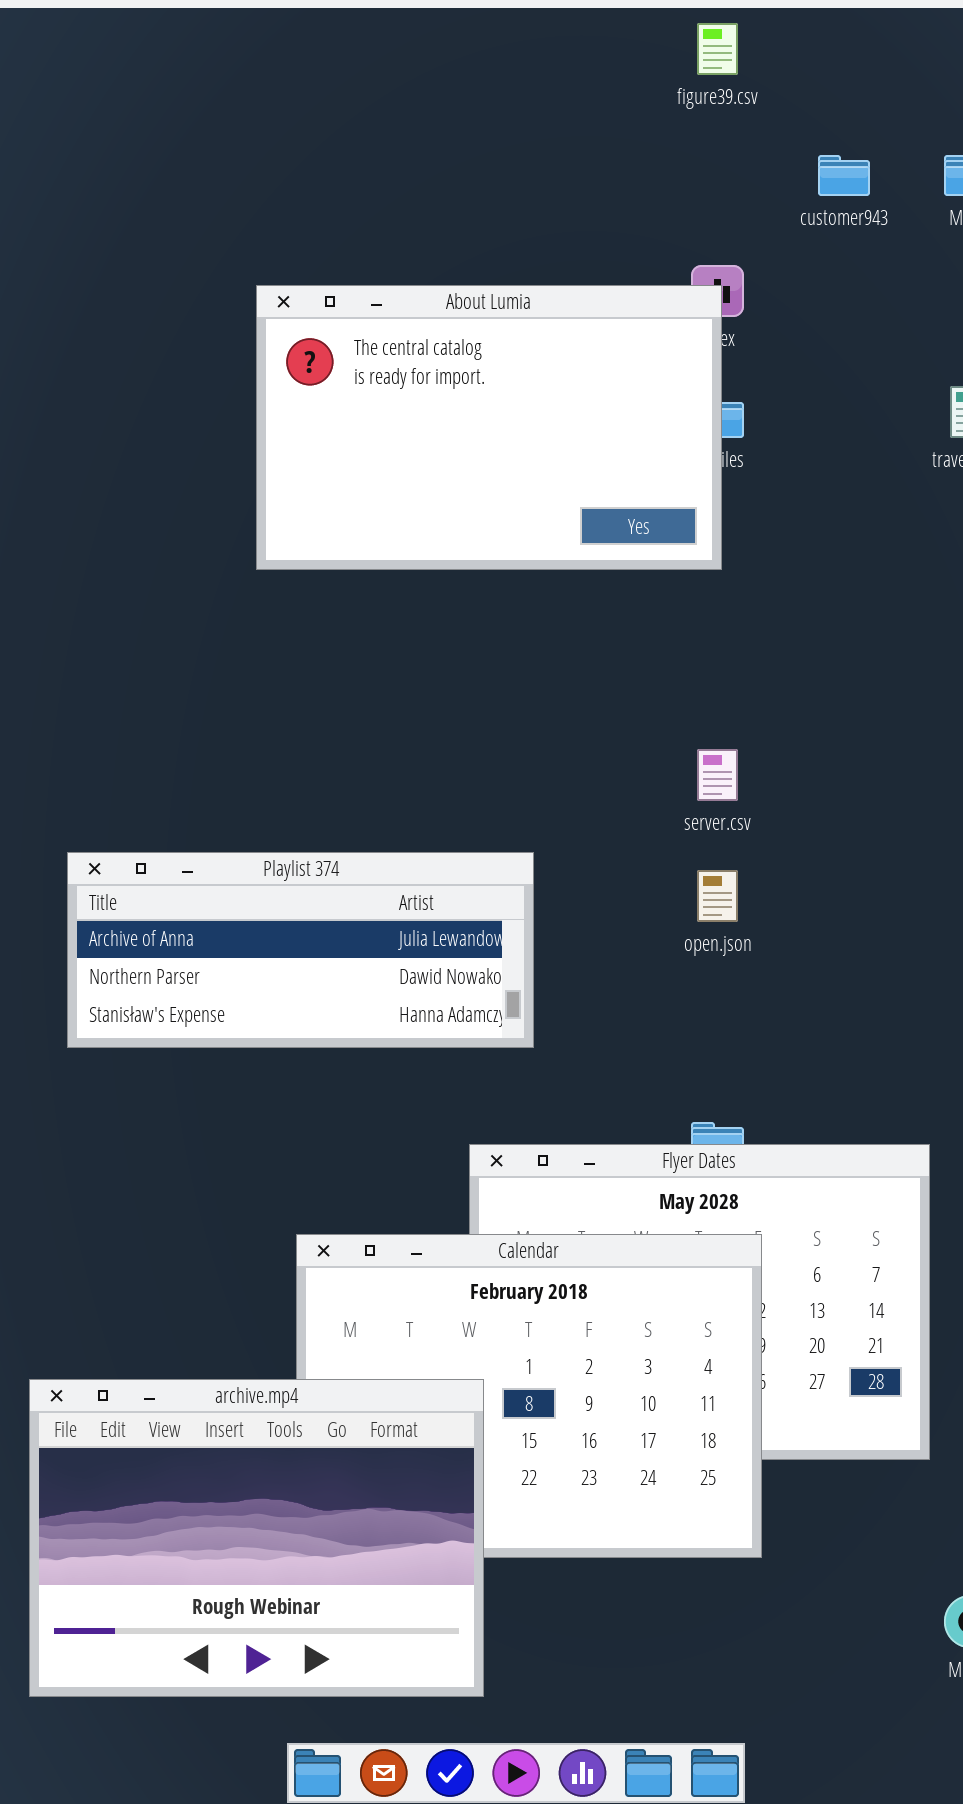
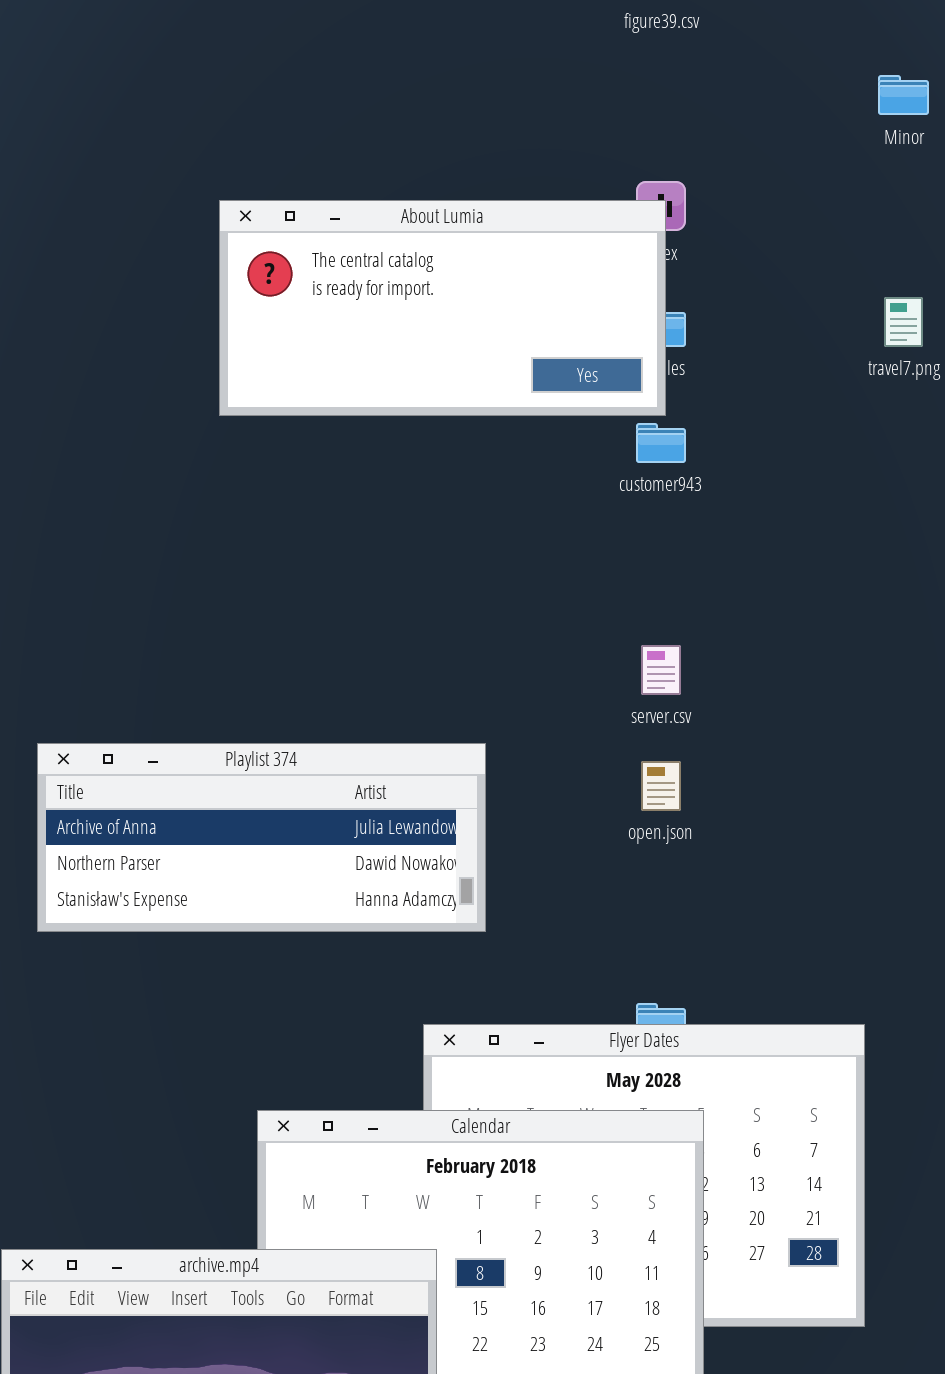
customer943: [818,155,870,196] -> [636,423,686,463], moved
About Lumia: [256,285,722,570] -> [219,200,666,416], resized

